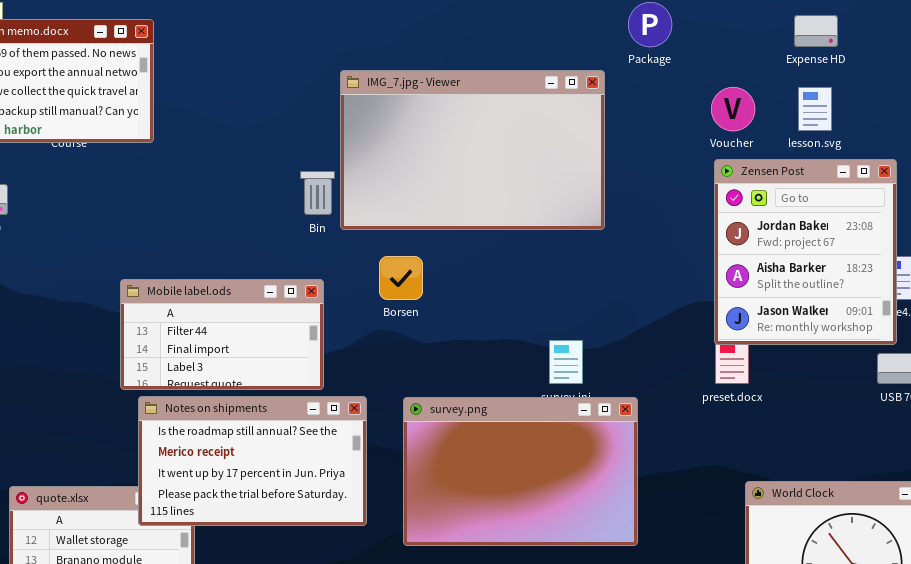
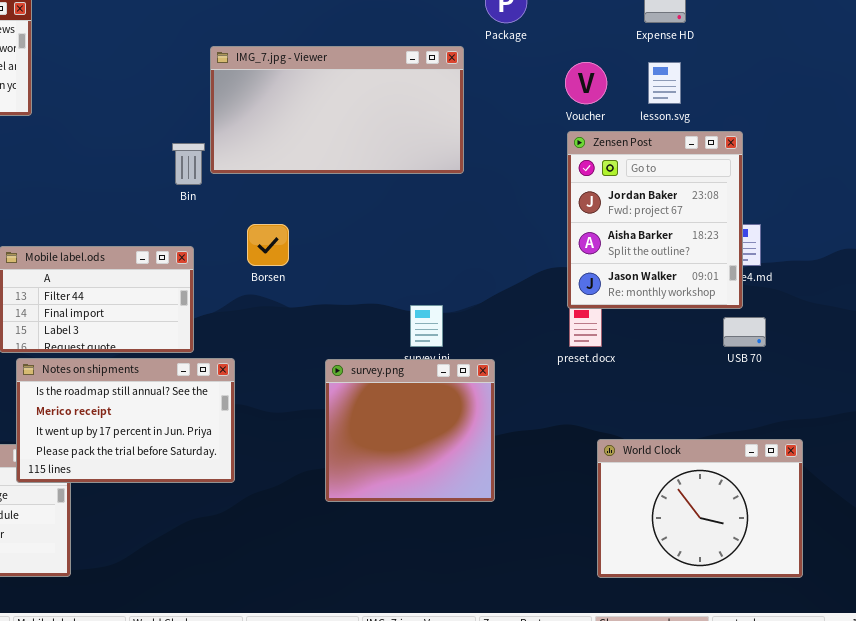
IMG_7.jpg - Viewer: [340,70,605,230] -> [210,46,464,174], resized
survey.png: [403,397,638,546] -> [325,359,495,502], resized

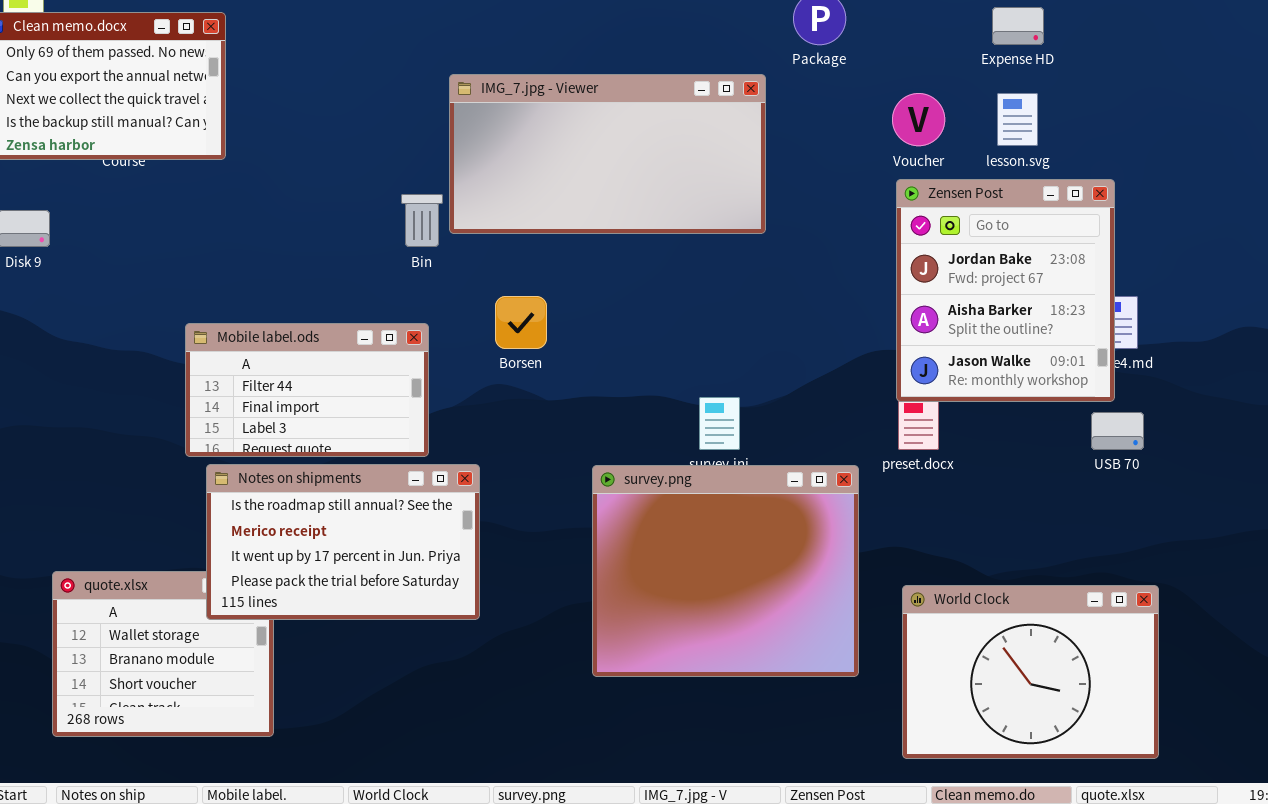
survey.png: [325,359,495,502] -> [592,465,859,677], resized
World Clock: [597,439,803,578] -> [902,585,1159,759], moved

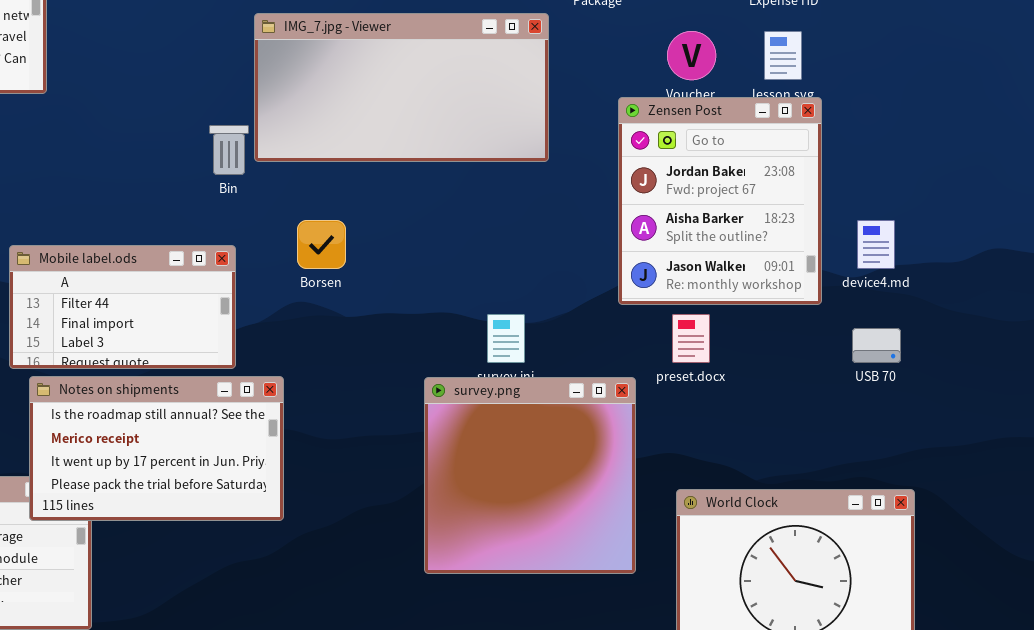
Zensen Post: [896,179,1115,402] -> [618,97,822,305], moved
survey.png: [592,465,859,677] -> [424,377,636,574], resized

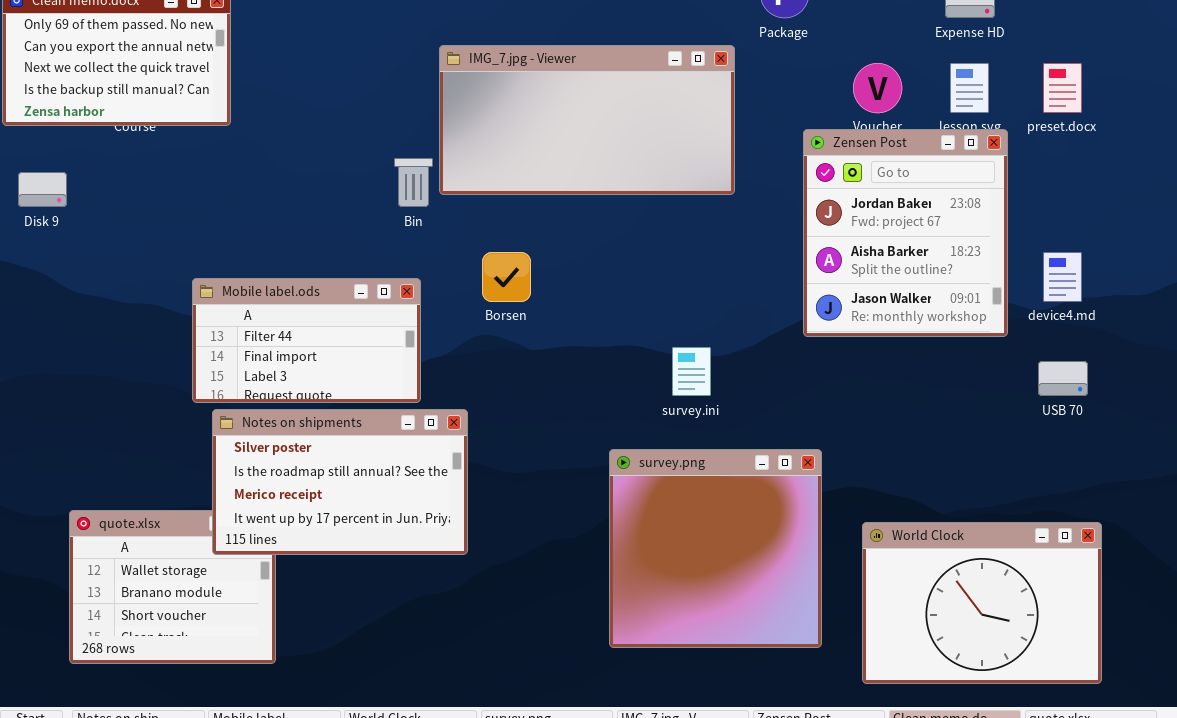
preset.docx: [672,314,710,363] -> [1043,63,1082,113], moved
Notes on shipments: [29,376,284,521] -> [212,409,468,555], scrolled up 1 row
survey.png: [424,377,636,574] -> [609,449,822,648], moved

